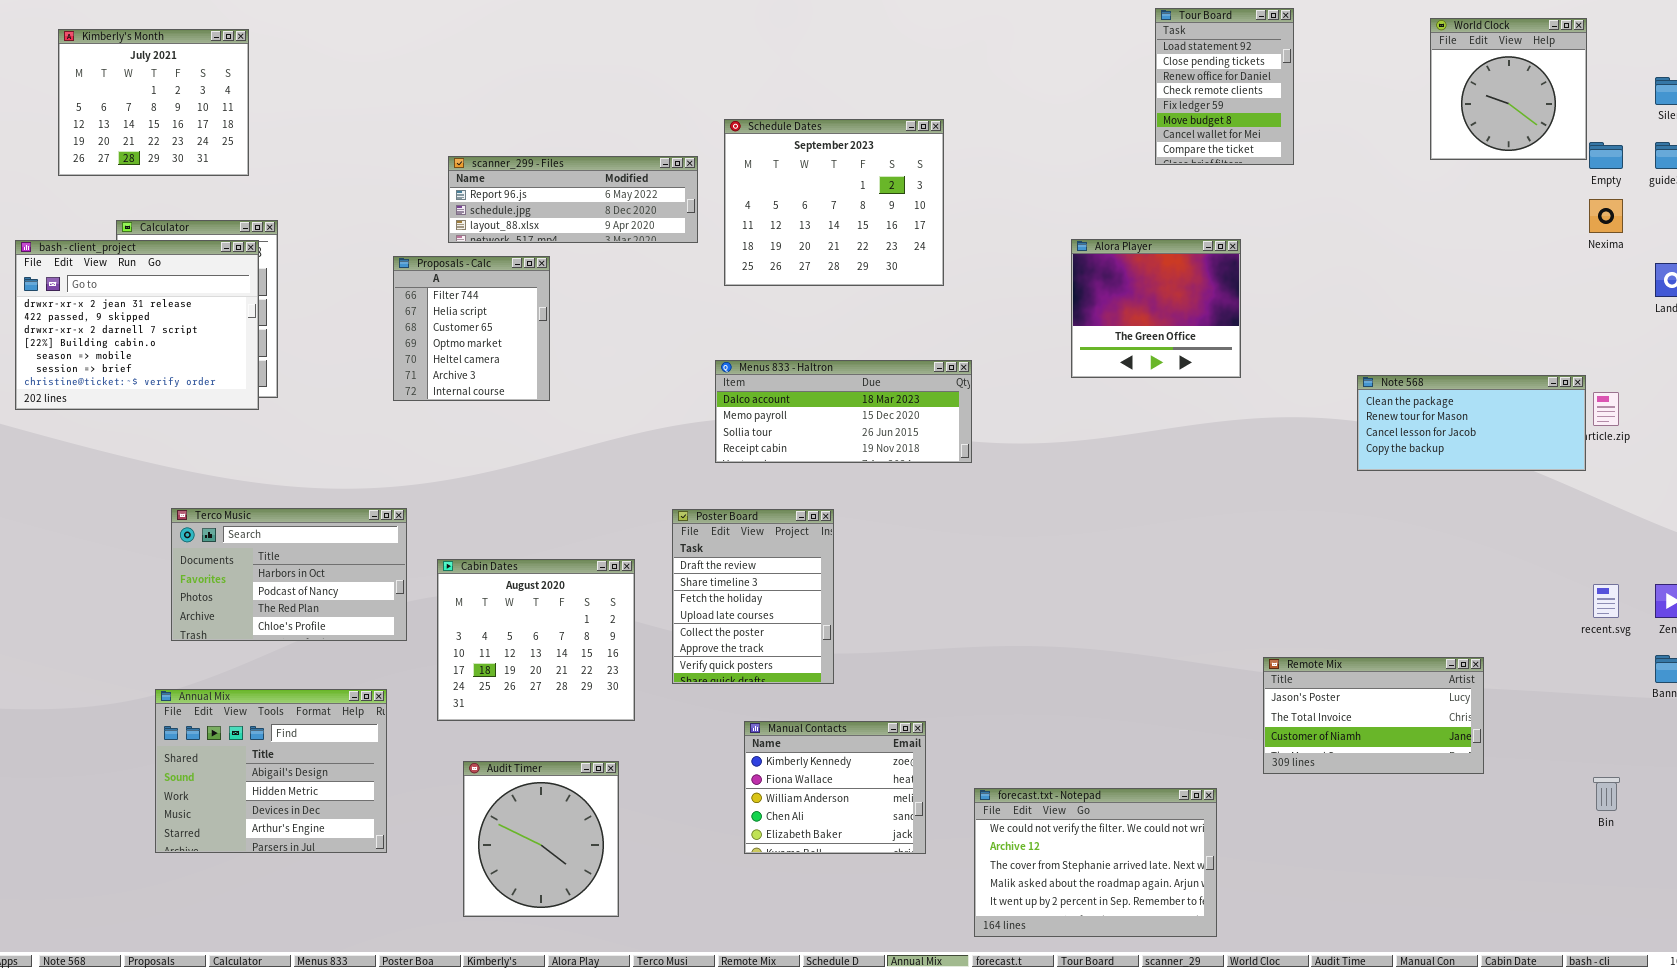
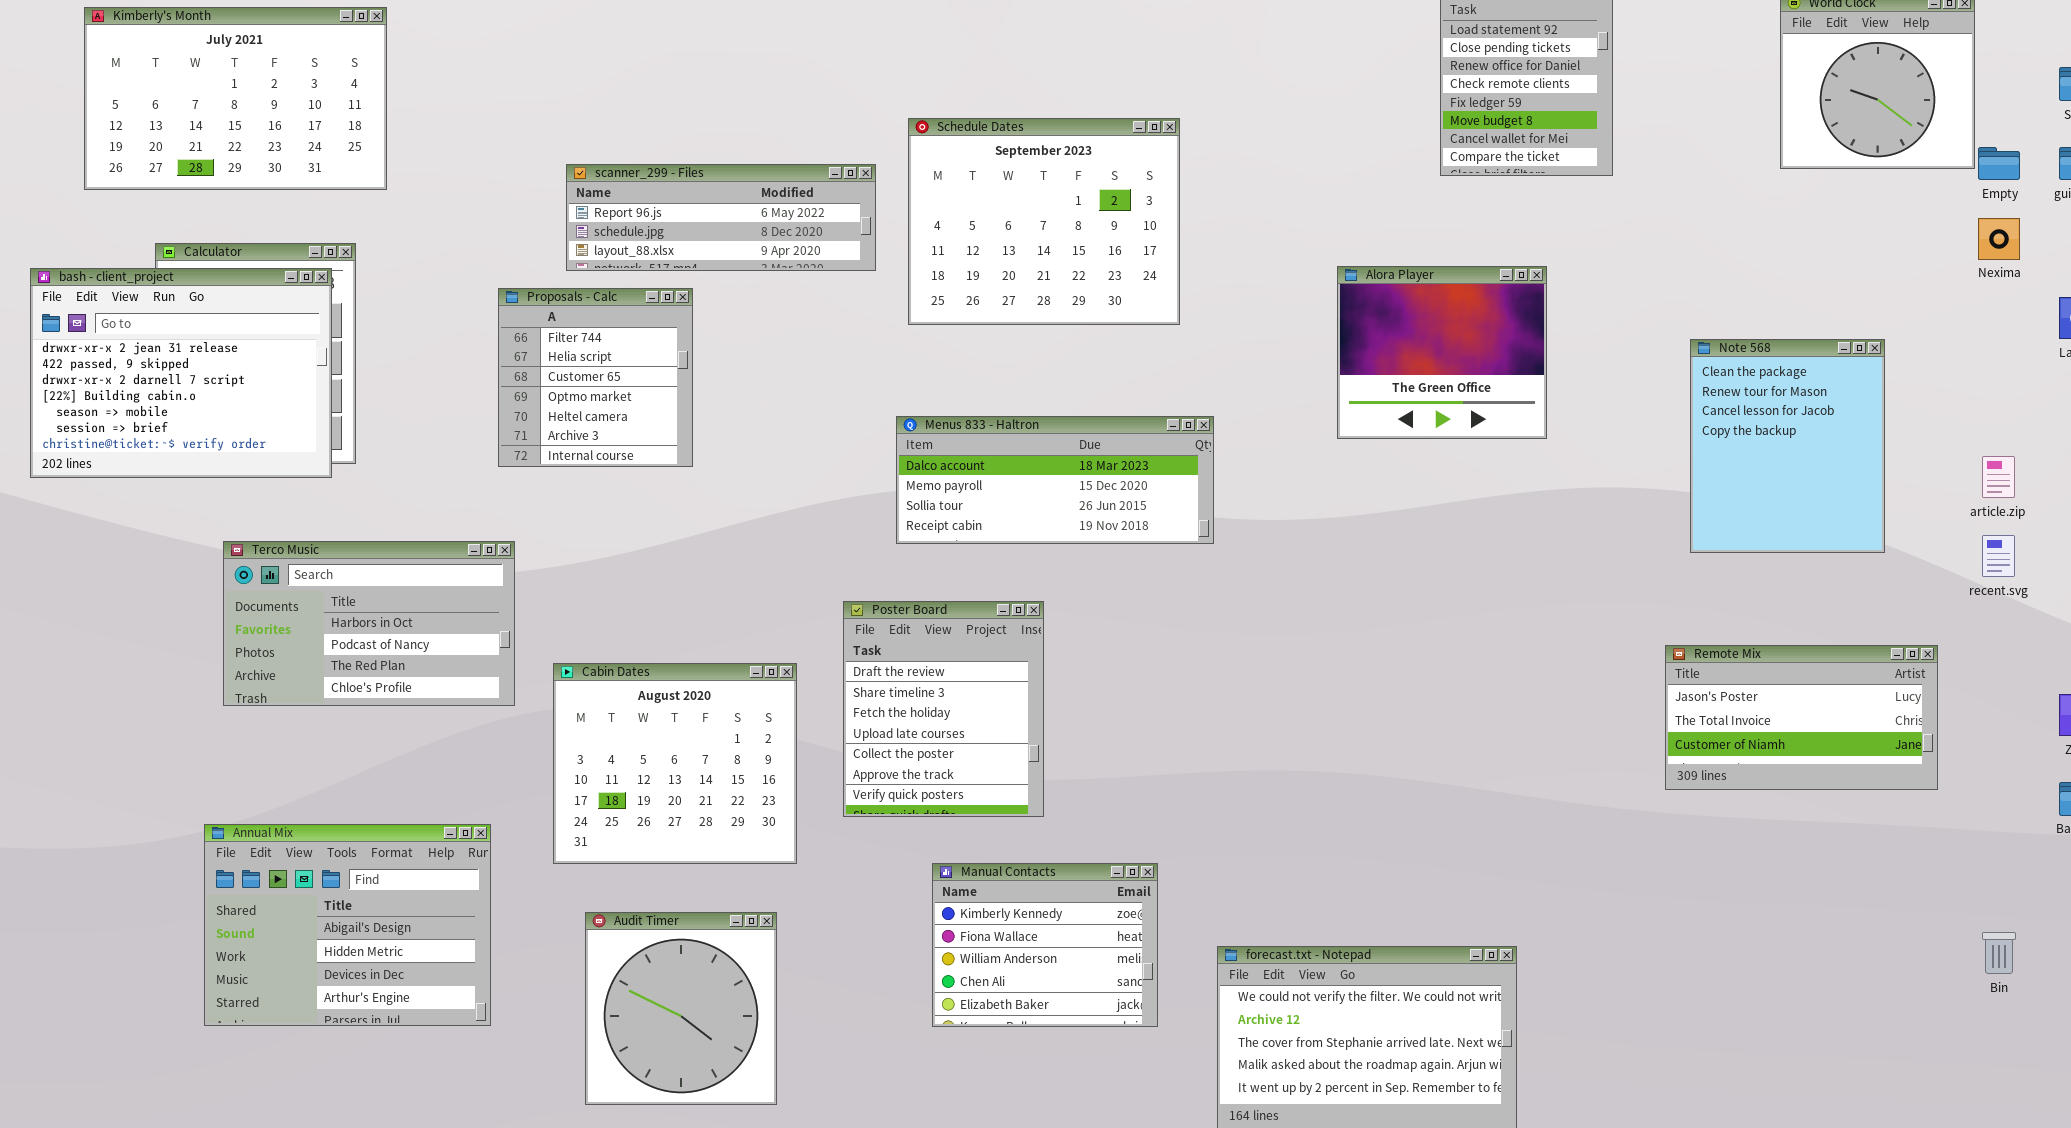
Kimberly's Month: [58,29,249,176] -> [84,7,387,190], resized
Note 568: [1357,375,1586,471] -> [1690,339,1885,553], resized
Terco Music: [171,508,407,641] -> [223,541,515,706], moved
recent.svg: [1593,584,1619,618] -> [1982,535,2015,577], moved
Remote Mix: [1263,657,1484,774] -> [1665,645,1938,790], moved

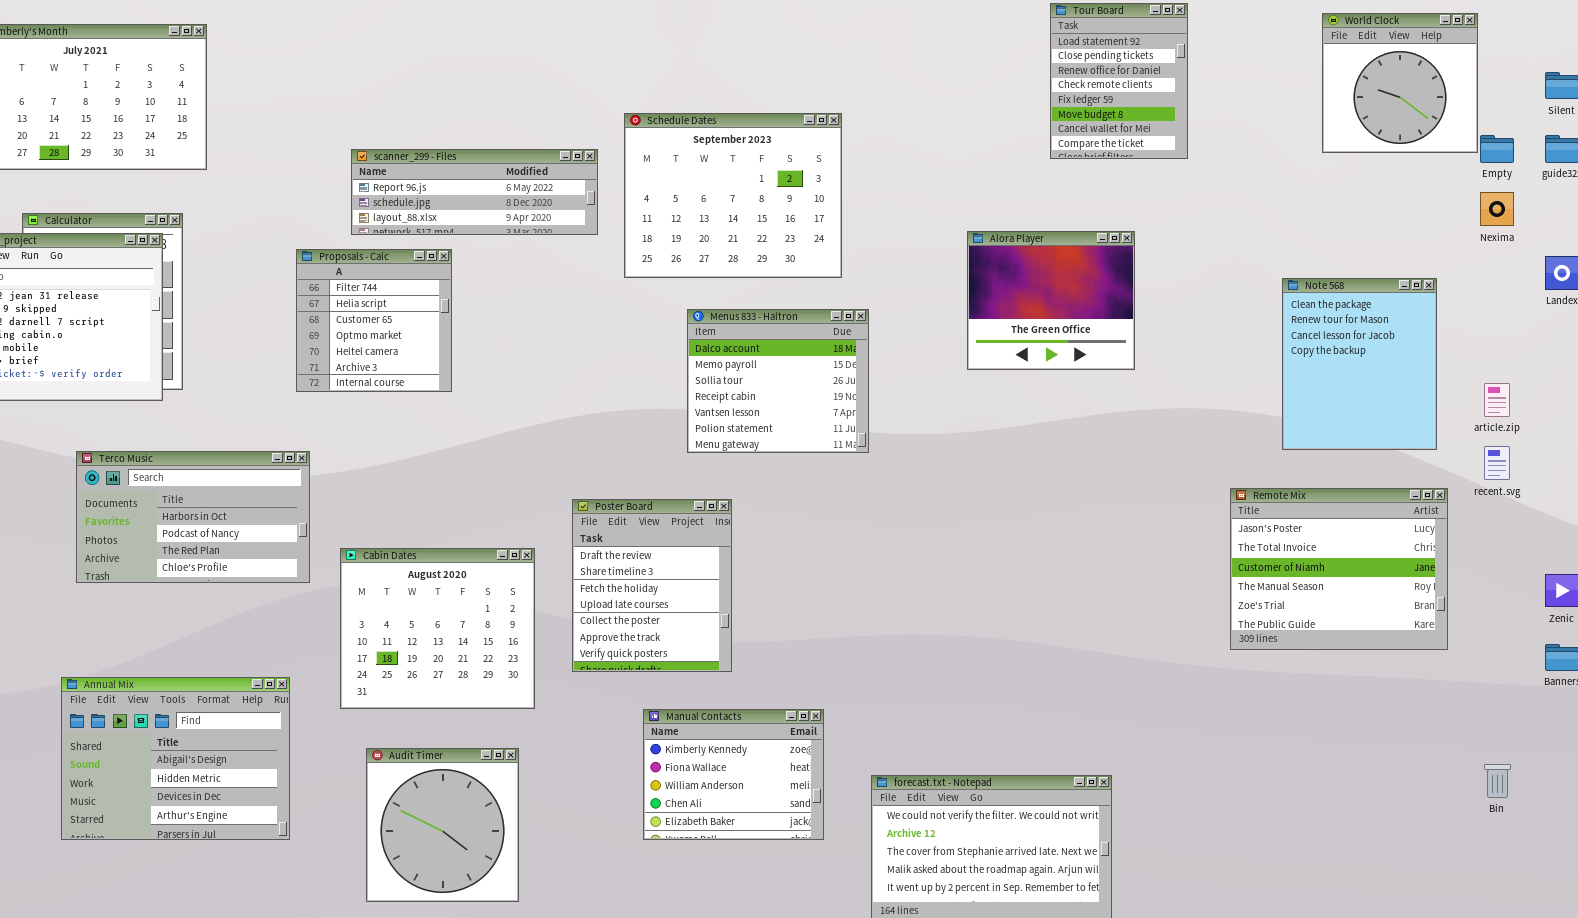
Note 568: [1690,339,1885,553] -> [1282,278,1437,450], moved
Menus 833 - Haltron: [896,416,1214,544] -> [687,309,869,453], resized
Remote Mix: [1665,645,1938,790] -> [1230,488,1448,650], resized

